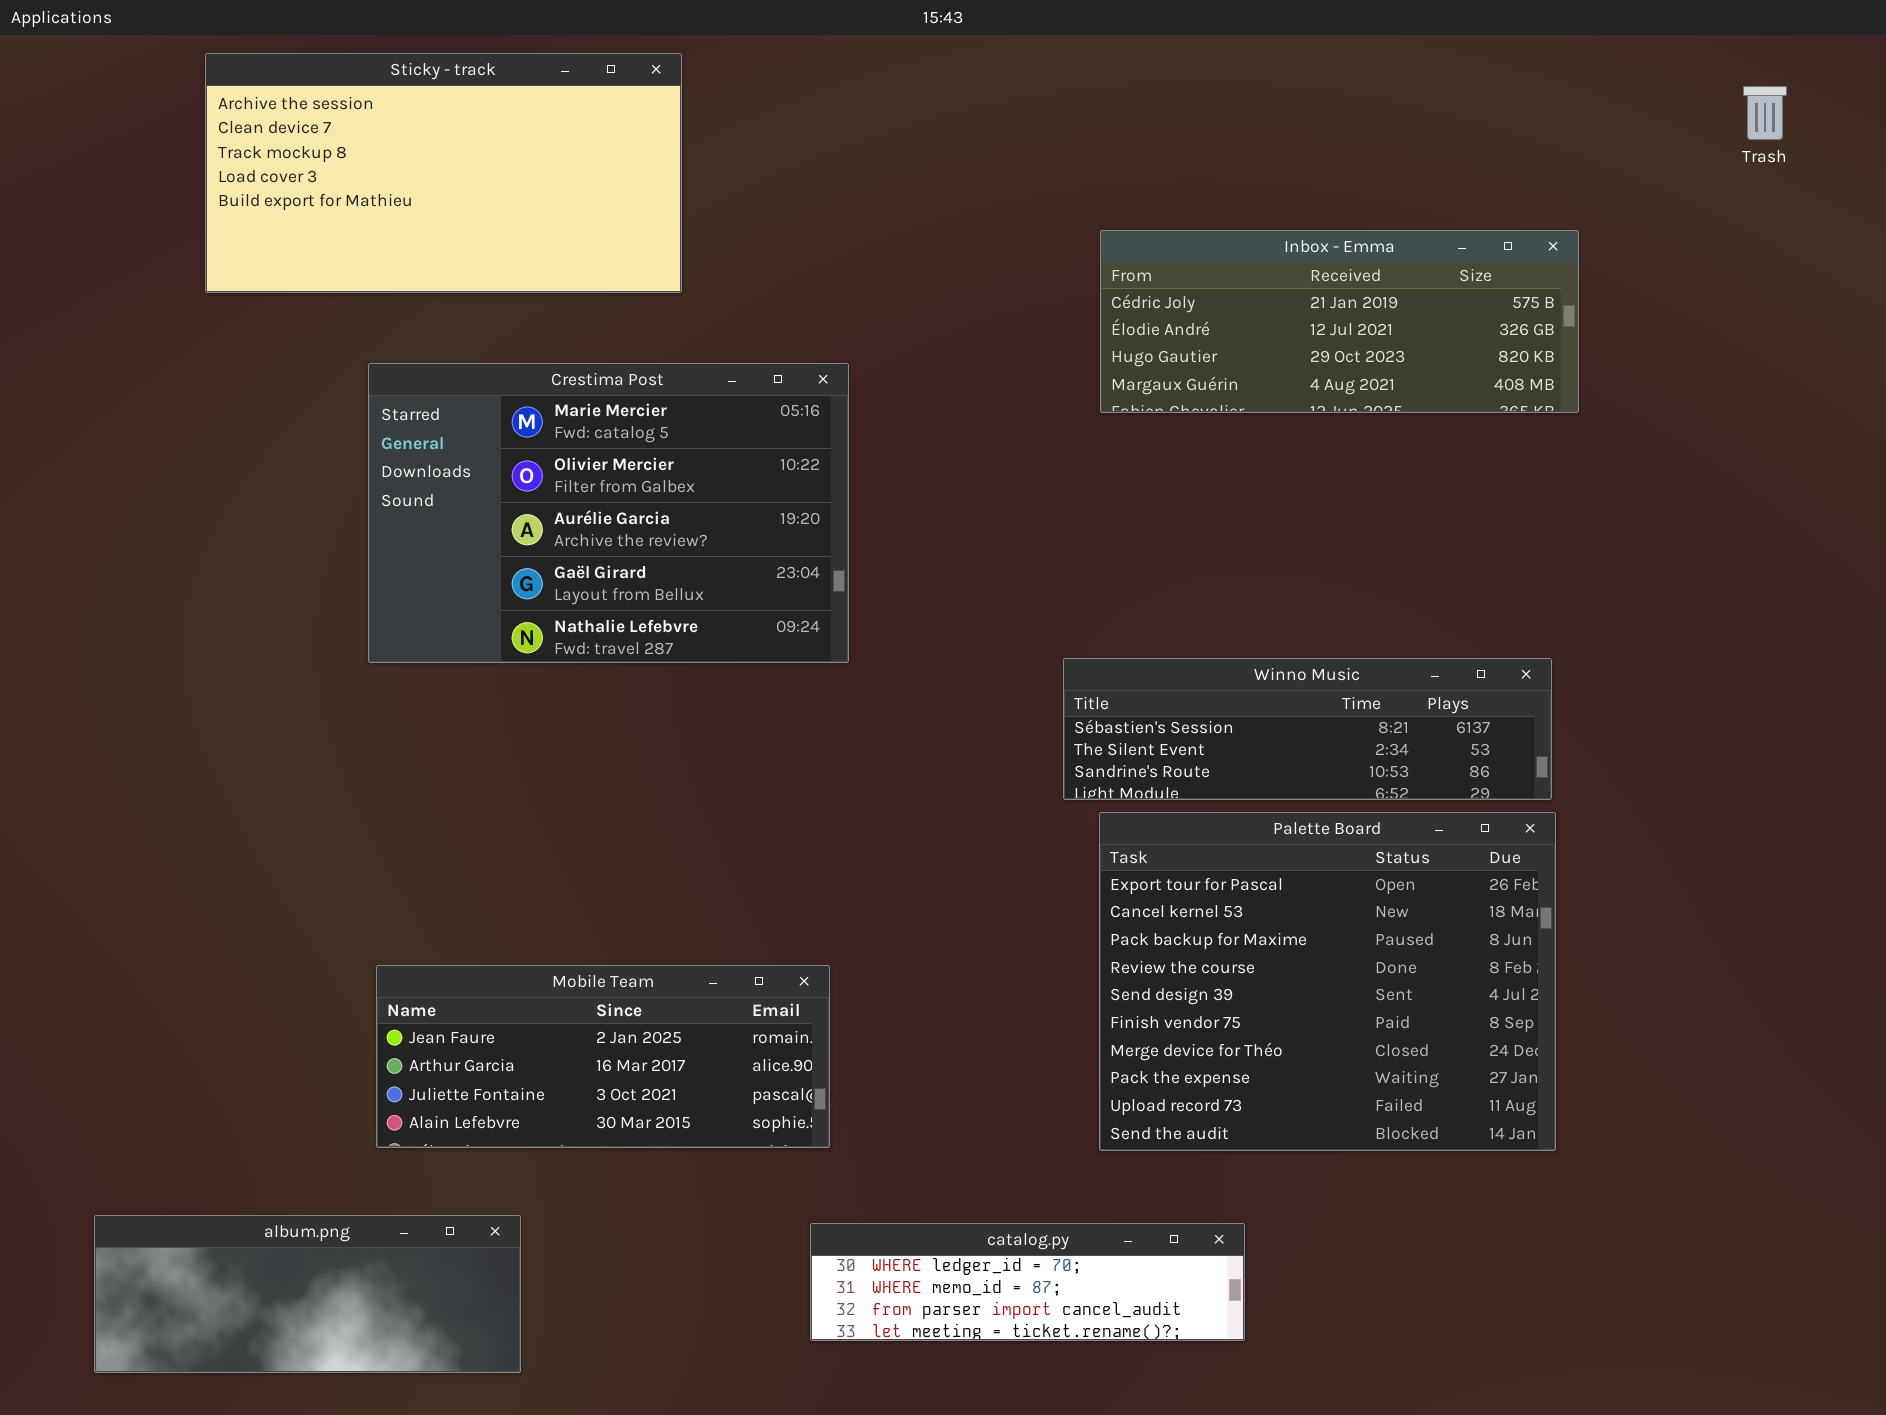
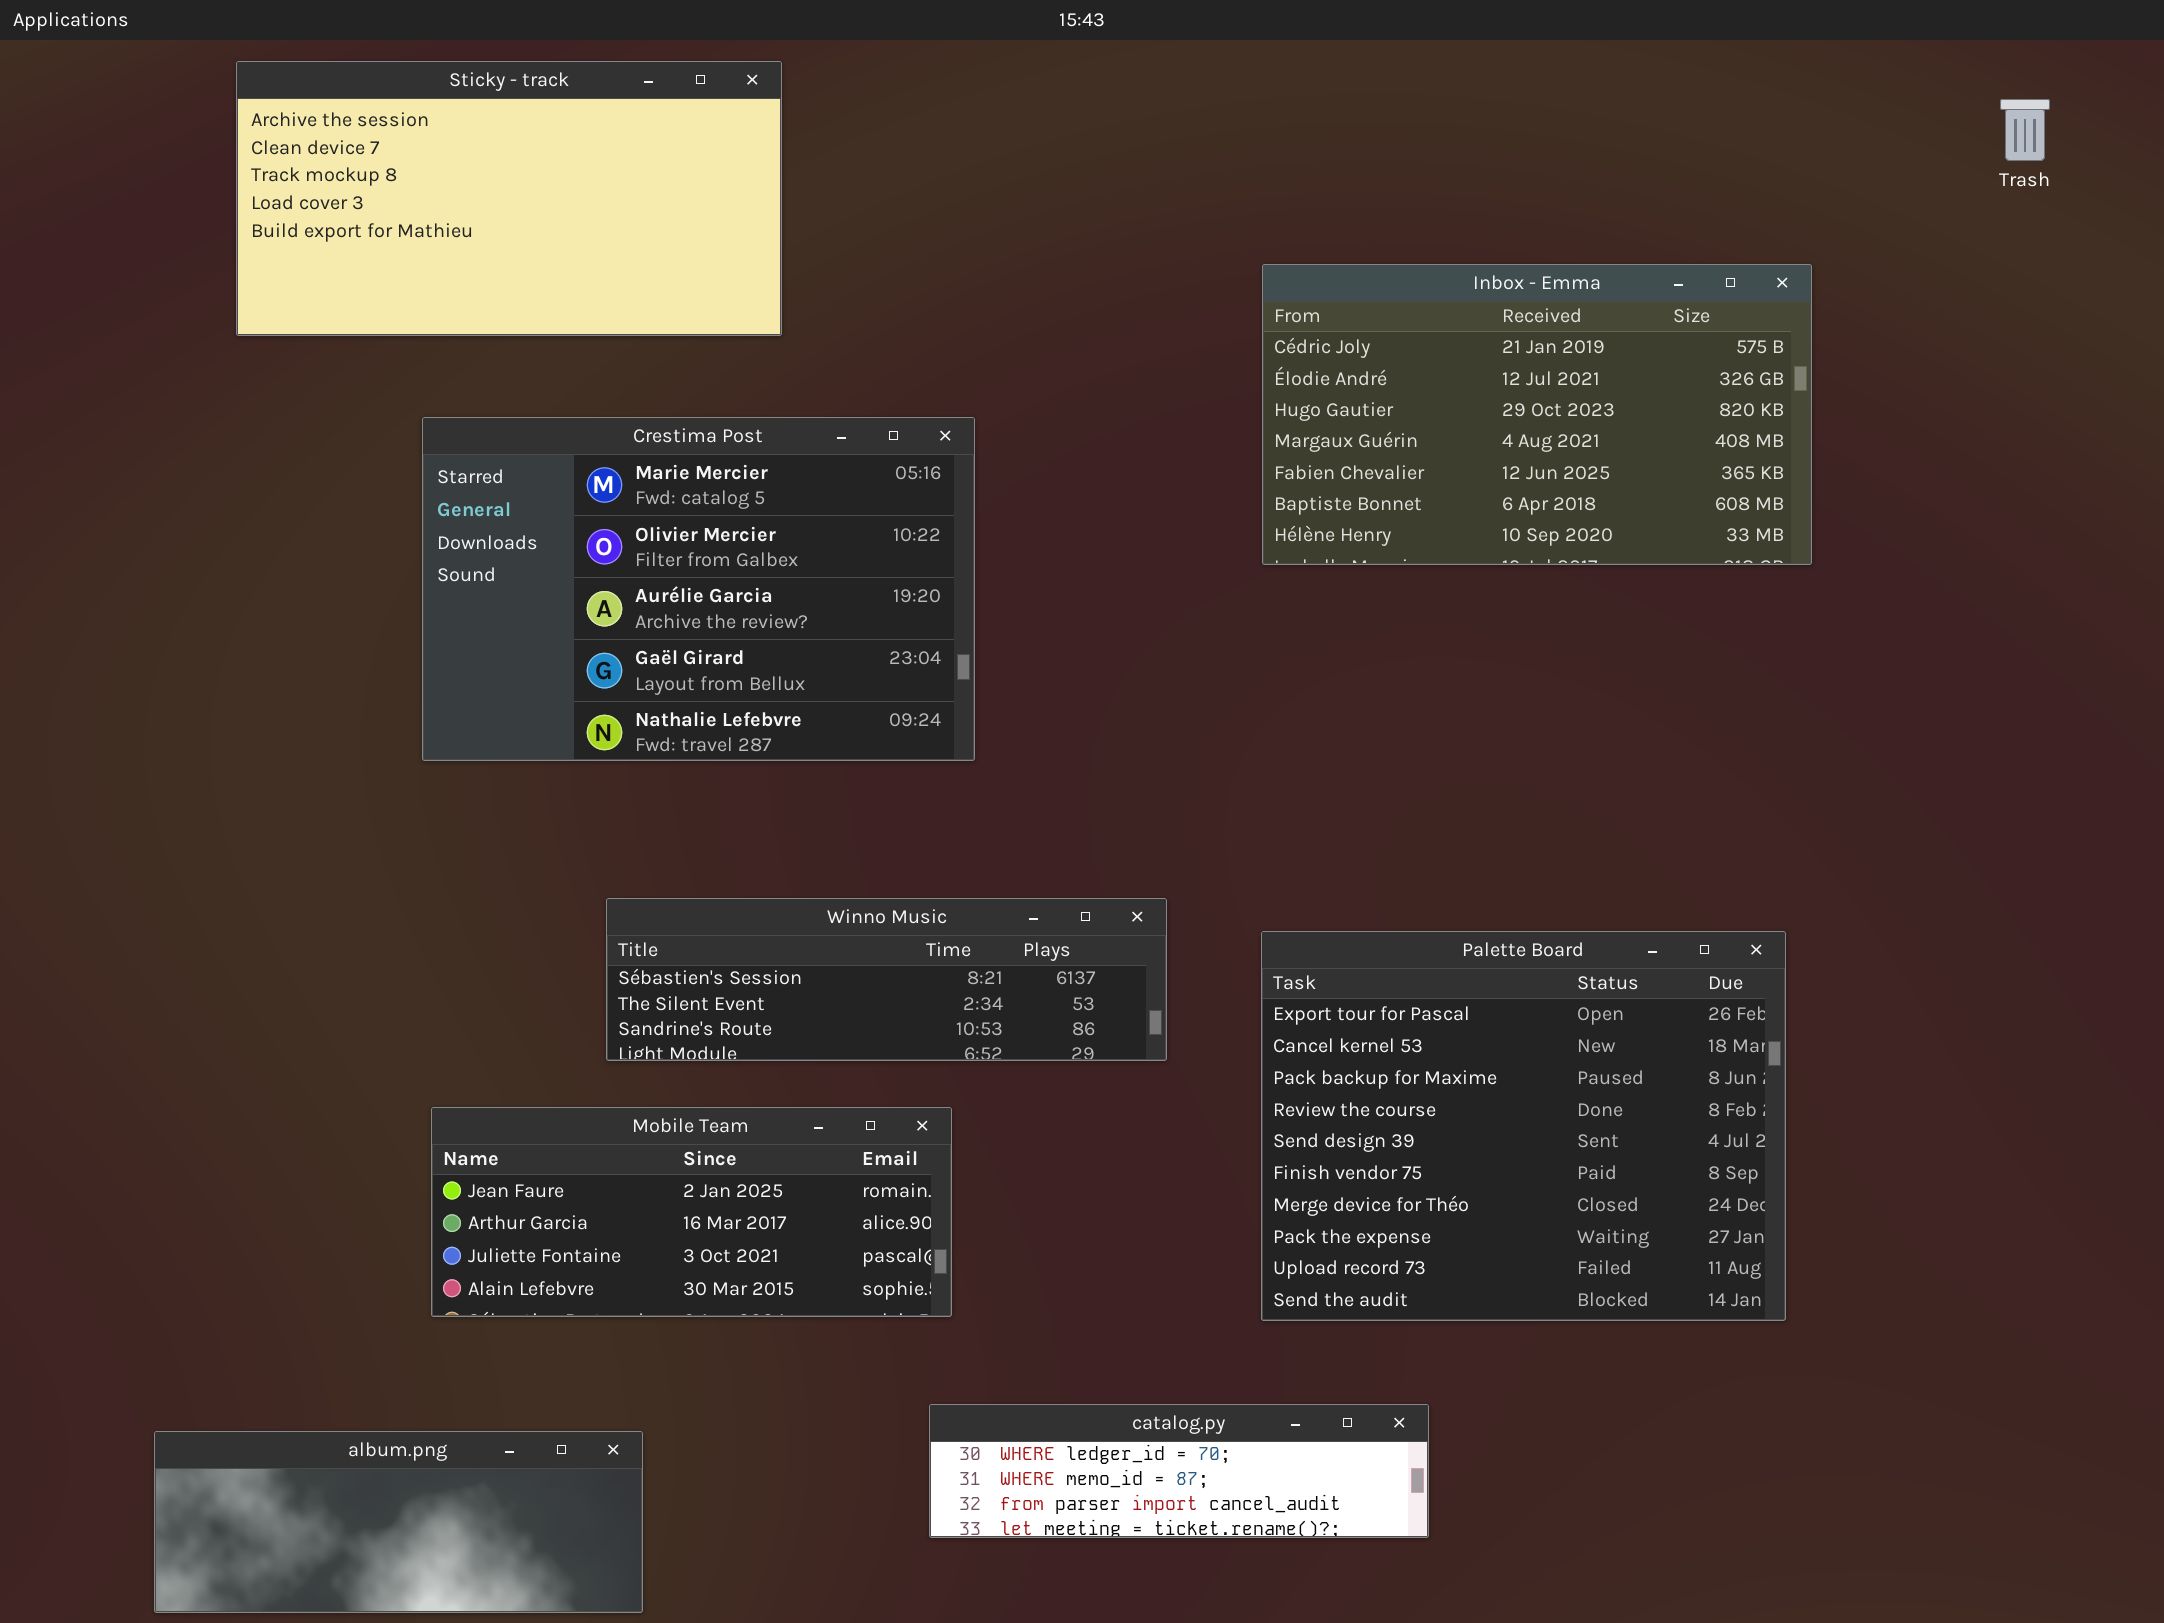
Inbox - Emma: [1100,230,1579,413] -> [1262,264,1812,565], resized
Winno Music: [1063,658,1552,800] -> [606,898,1167,1061], moved
album.png: [94,1215,521,1373] -> [154,1431,643,1613], moved

